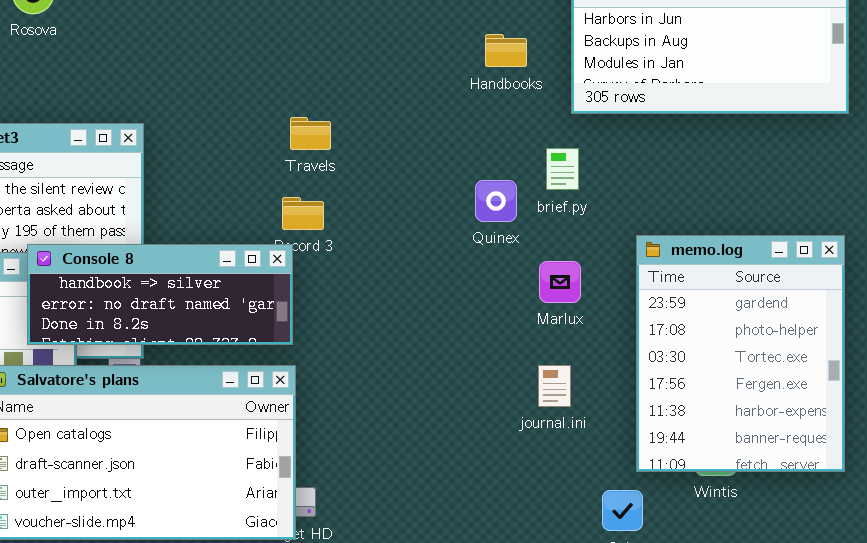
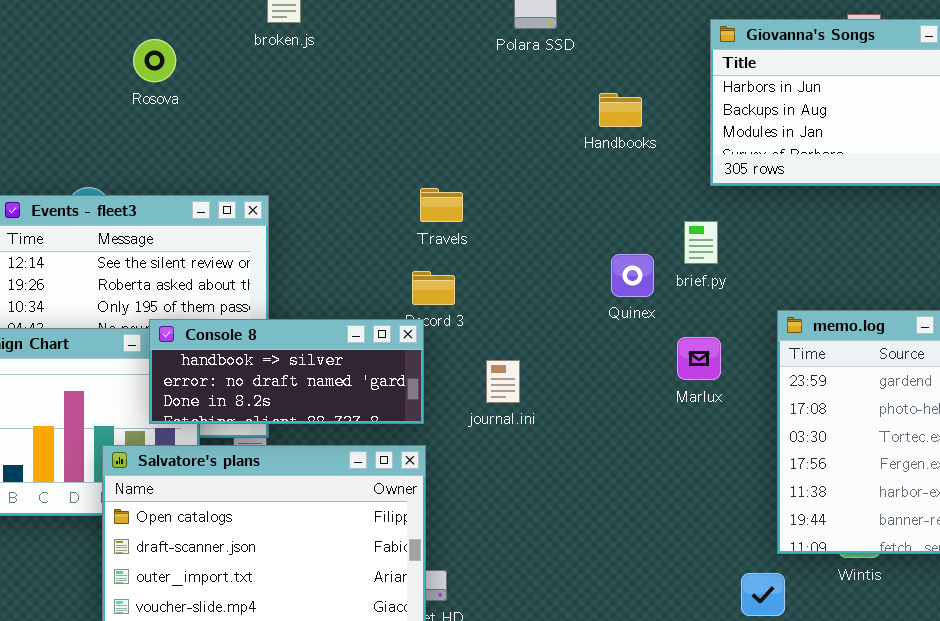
Handbooks: [485,34,527,67] -> [599,93,642,127], moved
journal.ini: [538,365,571,407] -> [486,360,520,403], moved

